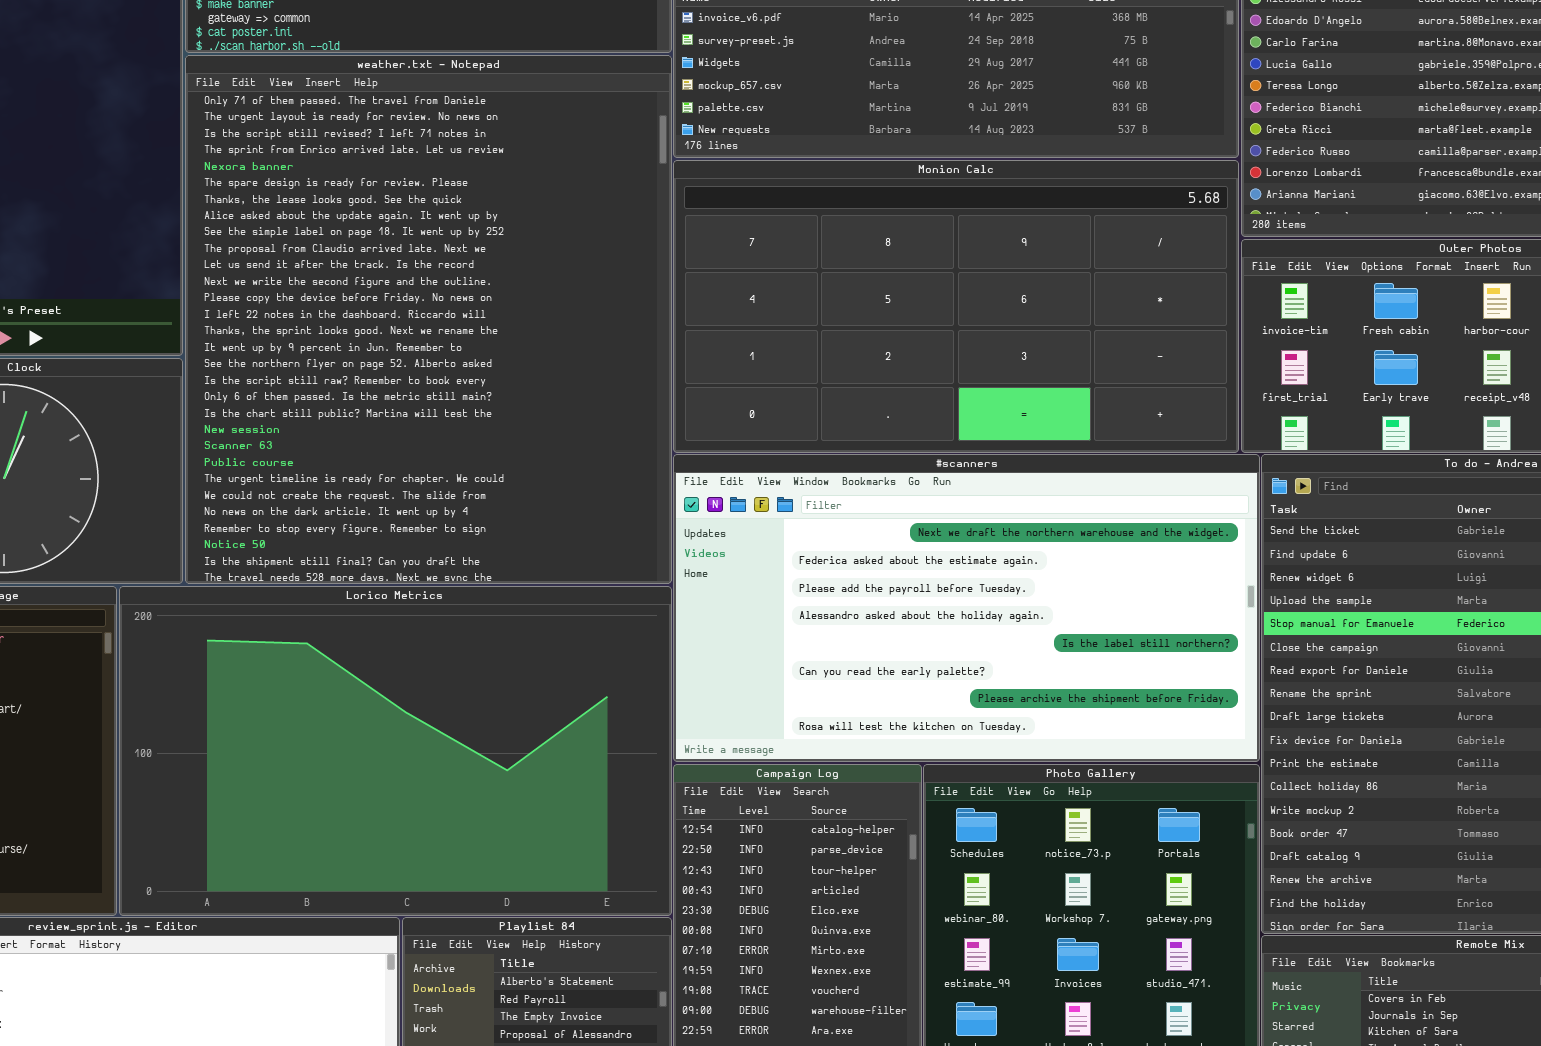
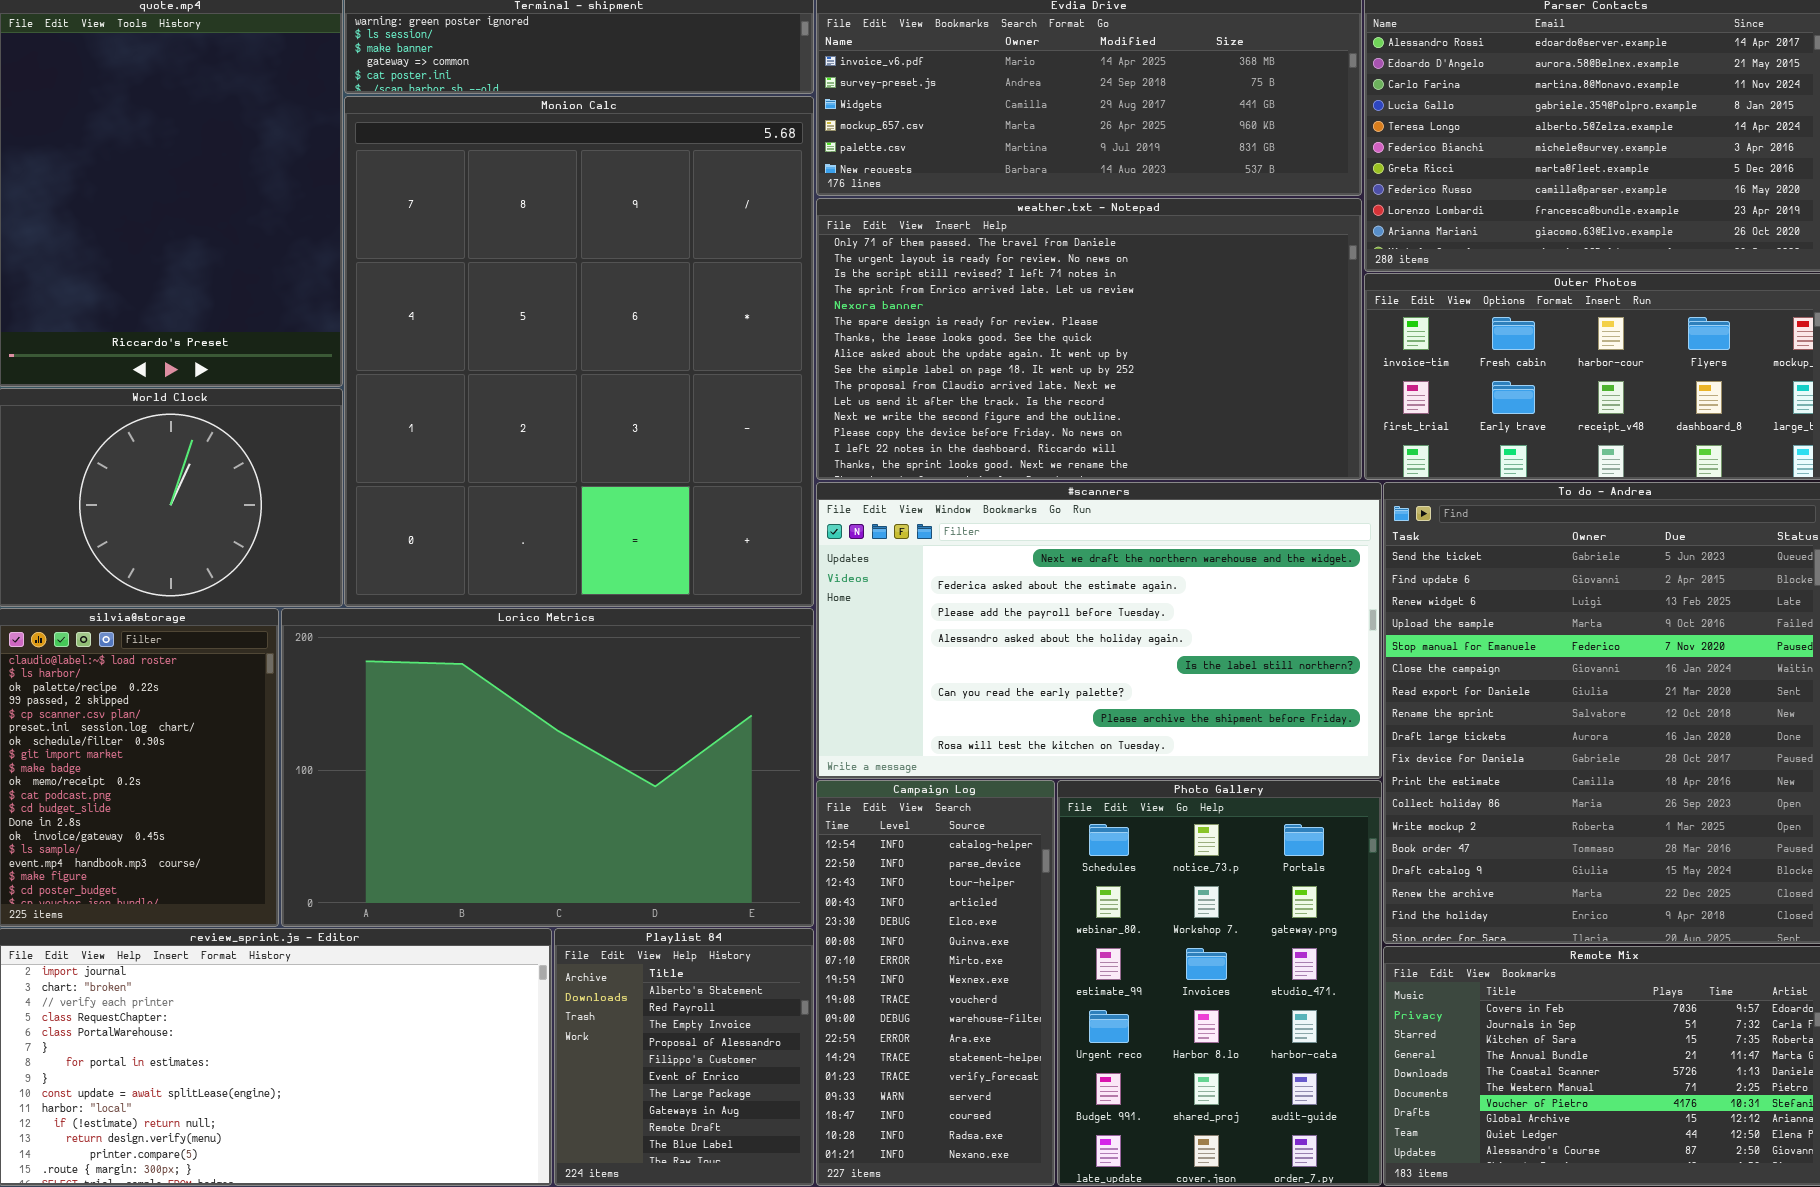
weather.txt - Notepad: [185,55,672,584] -> [816,198,1362,480], moved, resized
Monion Calc: [673,160,1239,453] -> [344,96,814,607], moved, resized

